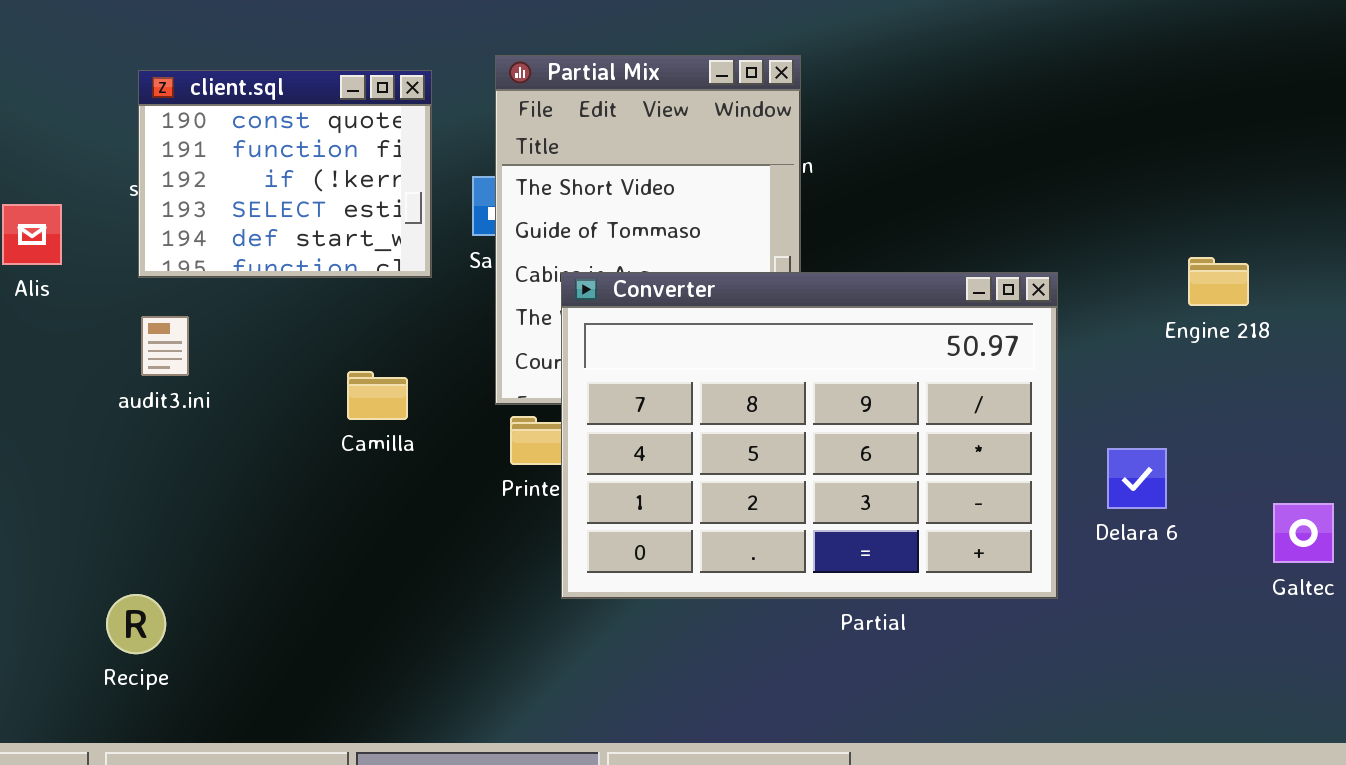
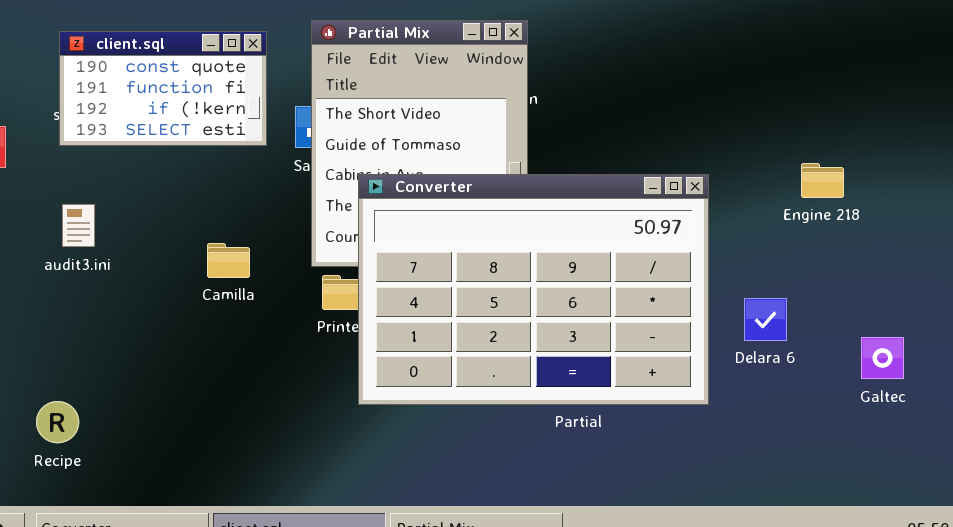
client.sql: [138,70,432,278] -> [59,31,267,146], resized

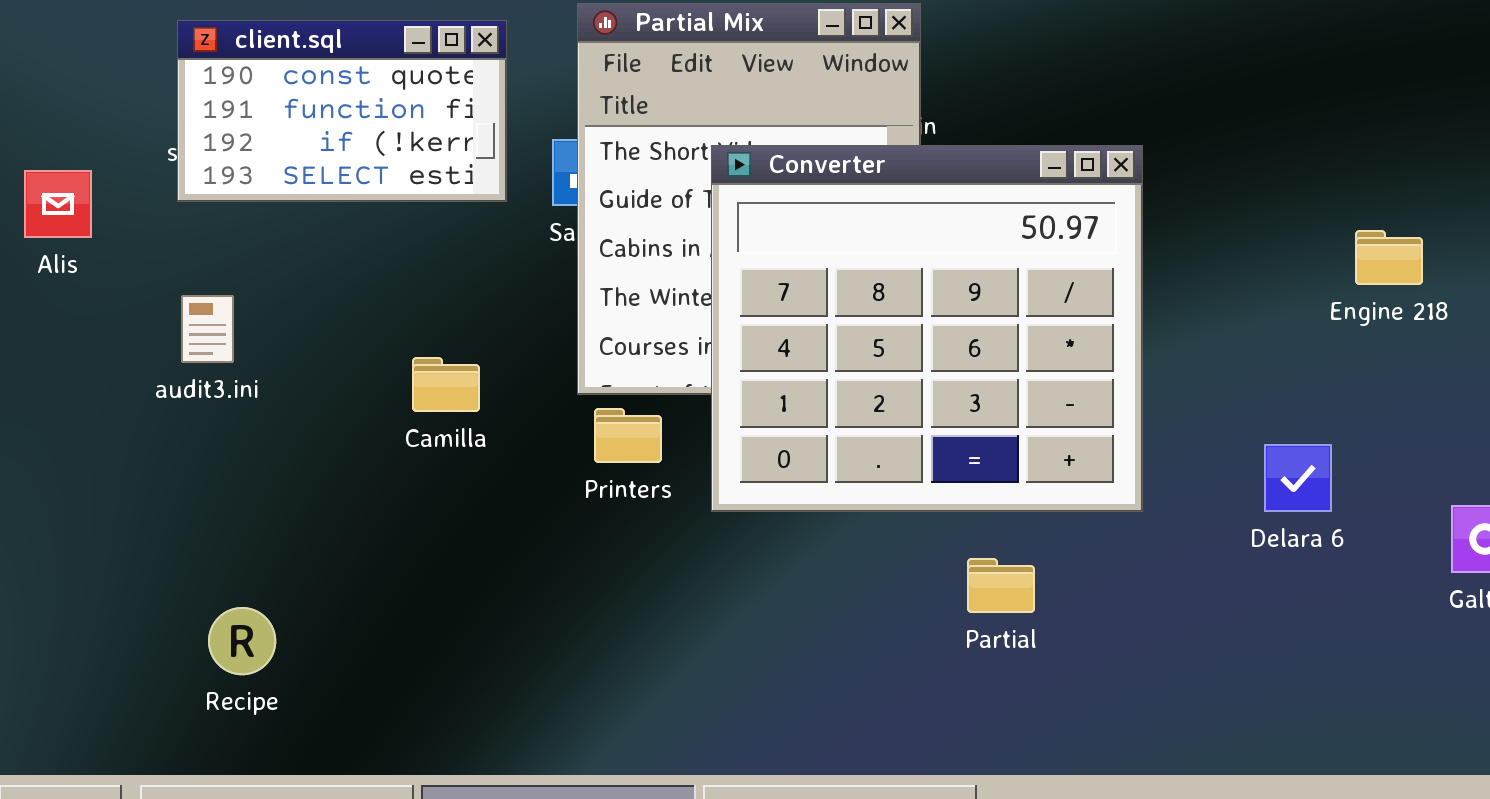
Converter: [358,174,709,405] -> [711,145,1143,512], moved, resized
Recipe: [36,401,79,443] -> [208,607,276,675], moved

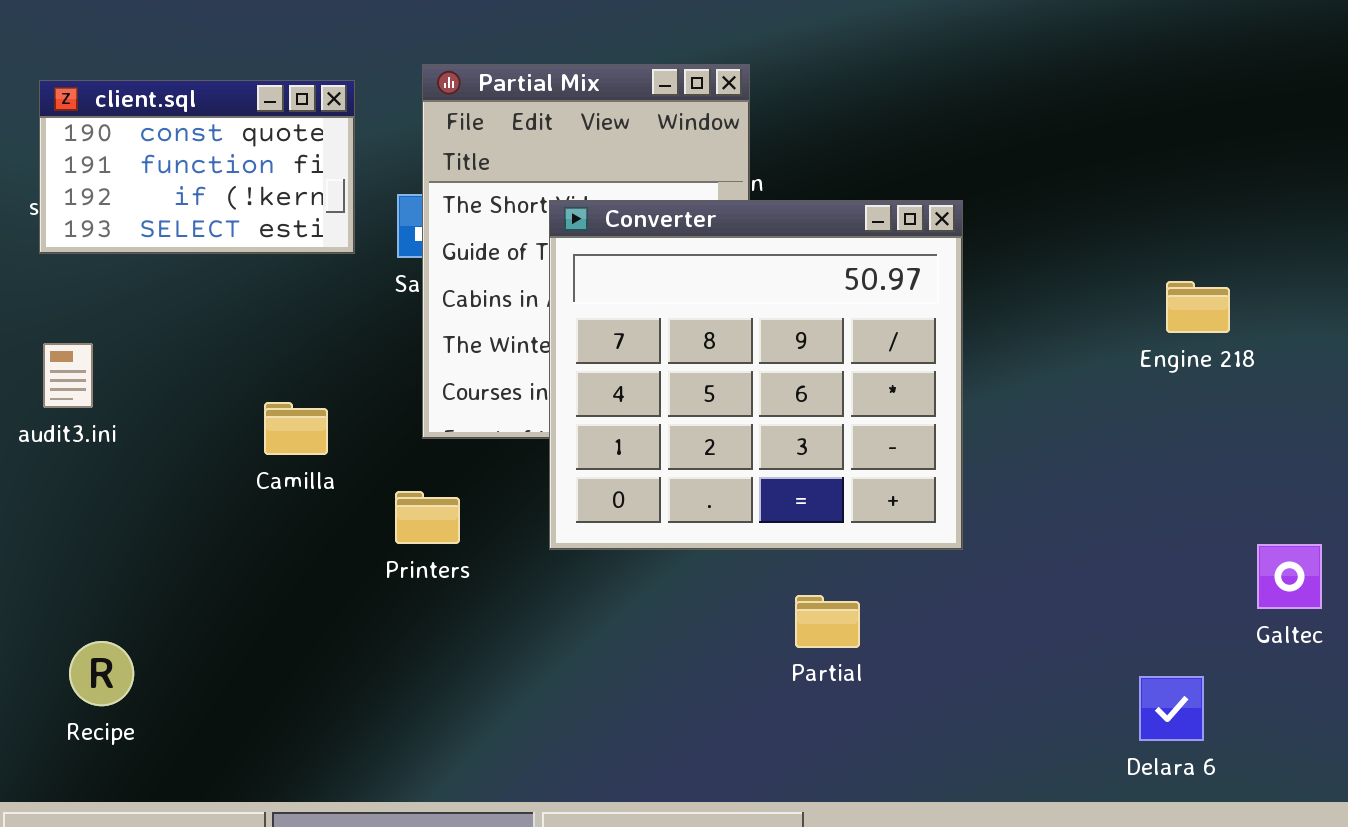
Printers: [594,408,662,463] -> [395,491,460,544], moved
Delara 6: [1264,444,1332,512] -> [1139,676,1204,741], moved

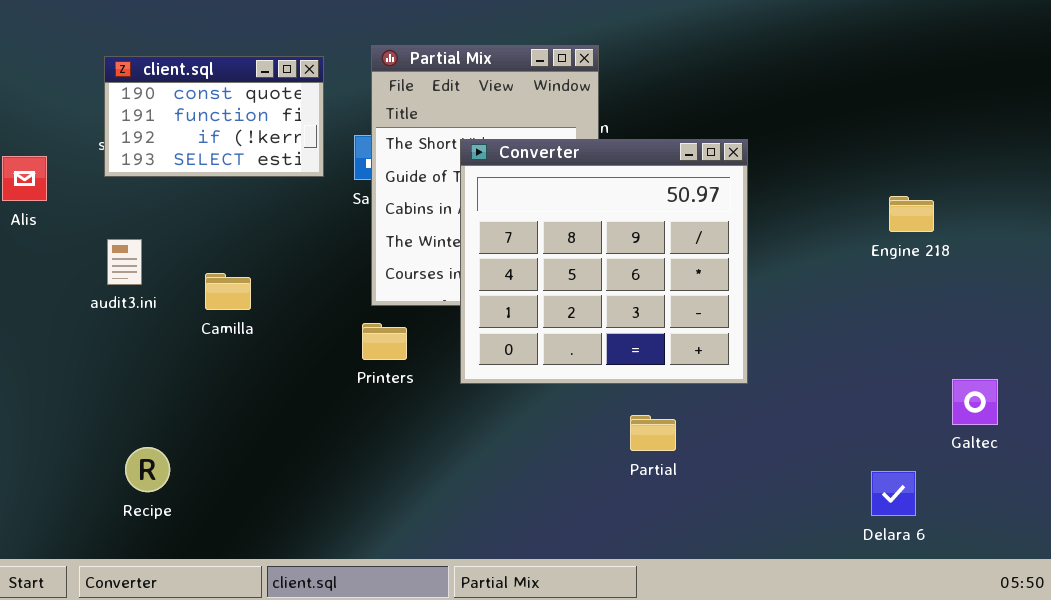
Camilla: [264,402,328,455] -> [205,273,251,310], moved
Printers: [395,491,460,544] -> [362,323,407,360], moved

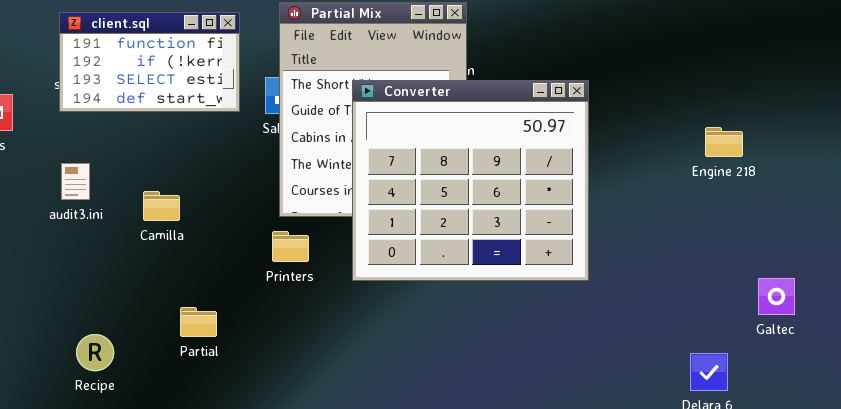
client.sql: [104,56,324,177] -> [59,12,240,112], scrolled down 1 row
Partial: [630,415,676,451] -> [180,307,217,337], moved

